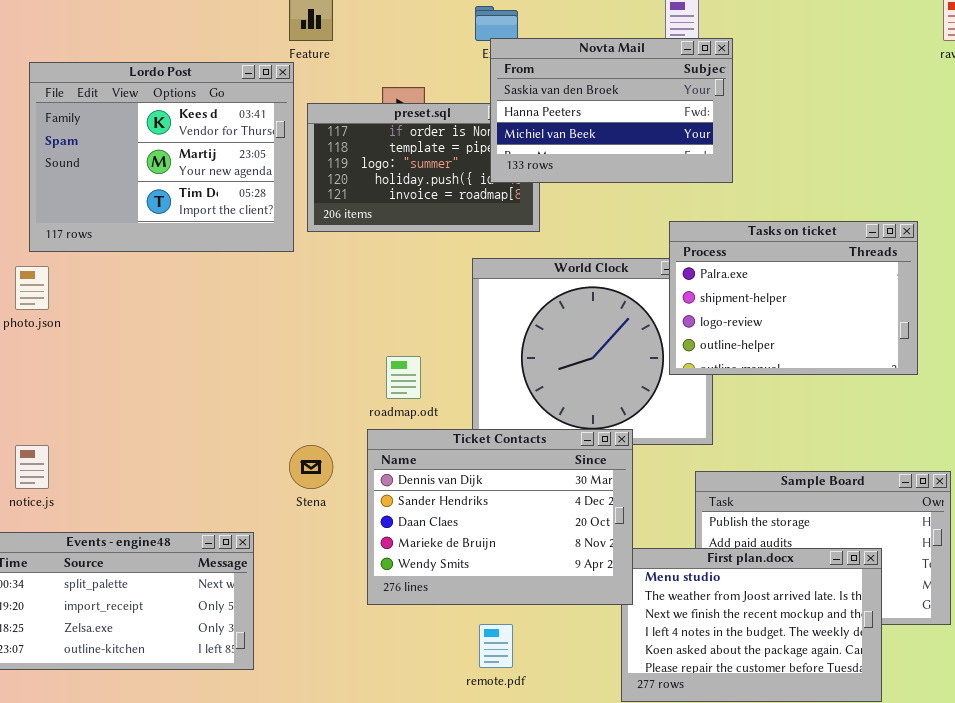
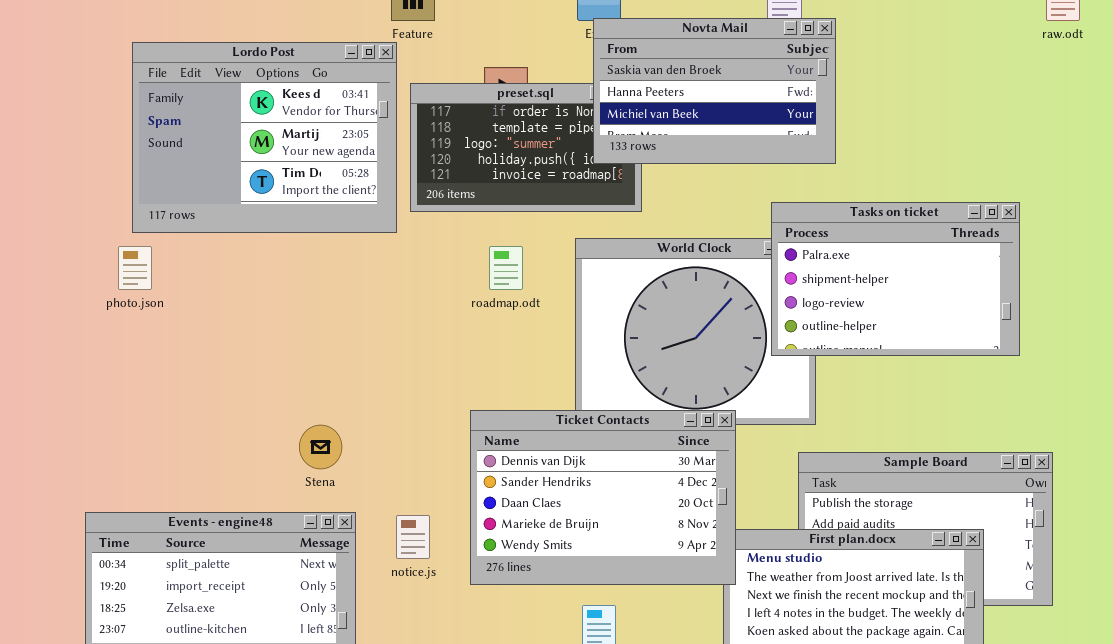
roadmap.odt: [386,356,421,399] -> [489,246,523,290], moved
notice.js: [15,445,49,489] -> [396,515,430,559], moved
Stena: [289,445,333,489] -> [299,425,342,469], moved

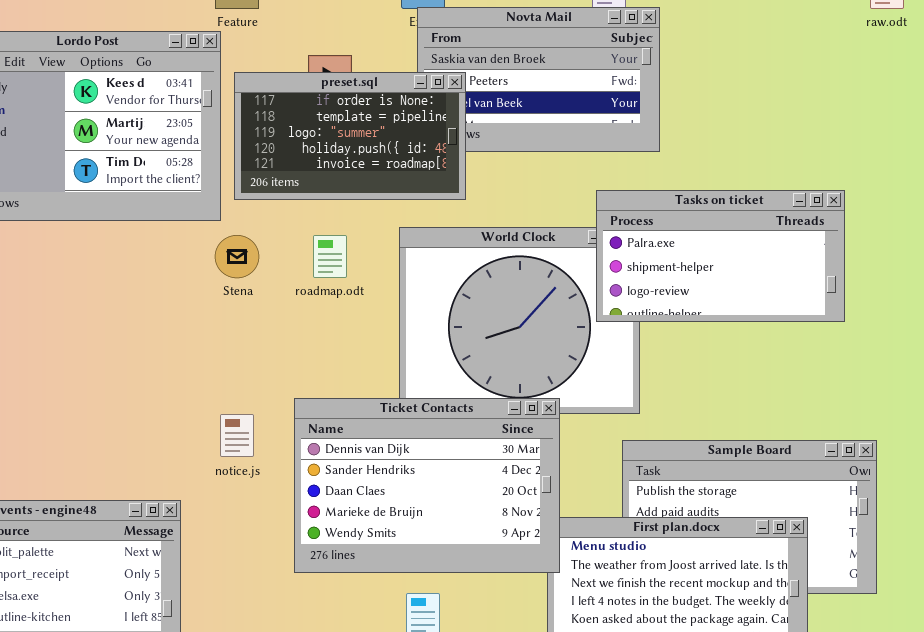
preset.sql: [410,83,642,212] -> [234,72,466,200], raised
Tasks on ticket: [771,202,1020,356] -> [596,190,845,322], resized
Stena: [299,425,342,469] -> [215,235,259,278], moved
notice.js: [396,515,430,559] -> [220,414,254,457], moved

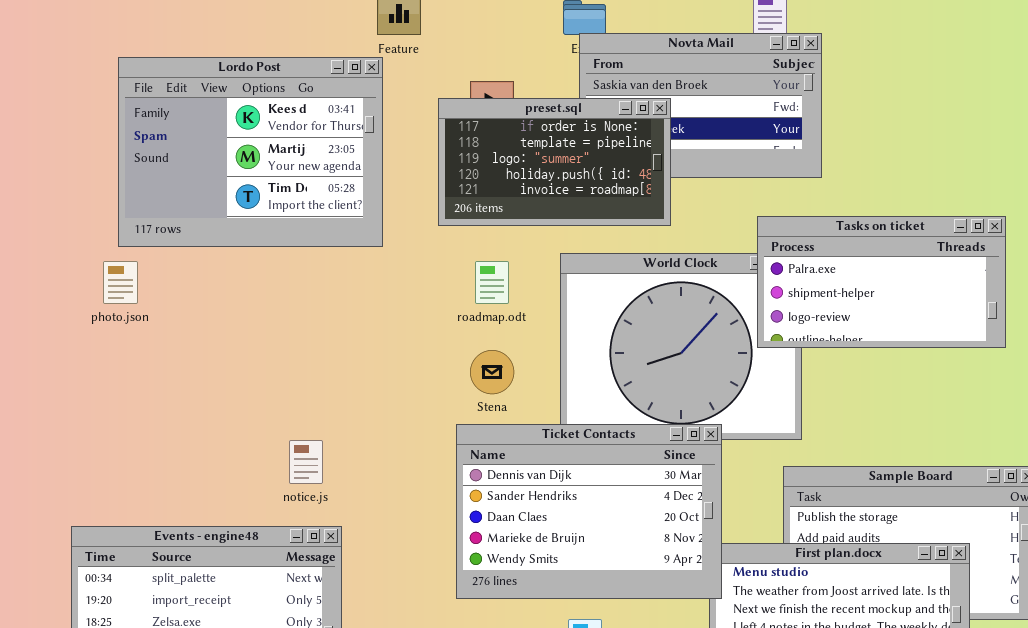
preset.sql: [234,72,466,200] -> [438,98,671,226], moved
Stena: [215,235,259,278] -> [470,350,514,394], moved
notice.js: [220,414,254,457] -> [289,440,323,484], moved

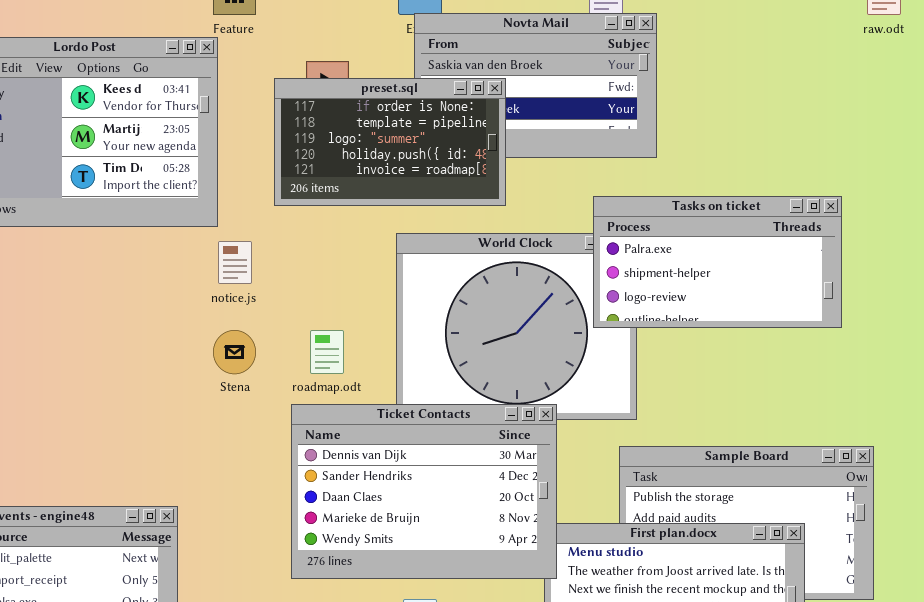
roadmap.odt: [475,261,509,304] -> [310,330,344,374], moved
Stena: [470,350,514,394] -> [213,330,256,374], moved
notice.js: [289,440,323,484] -> [218,241,252,284], moved

